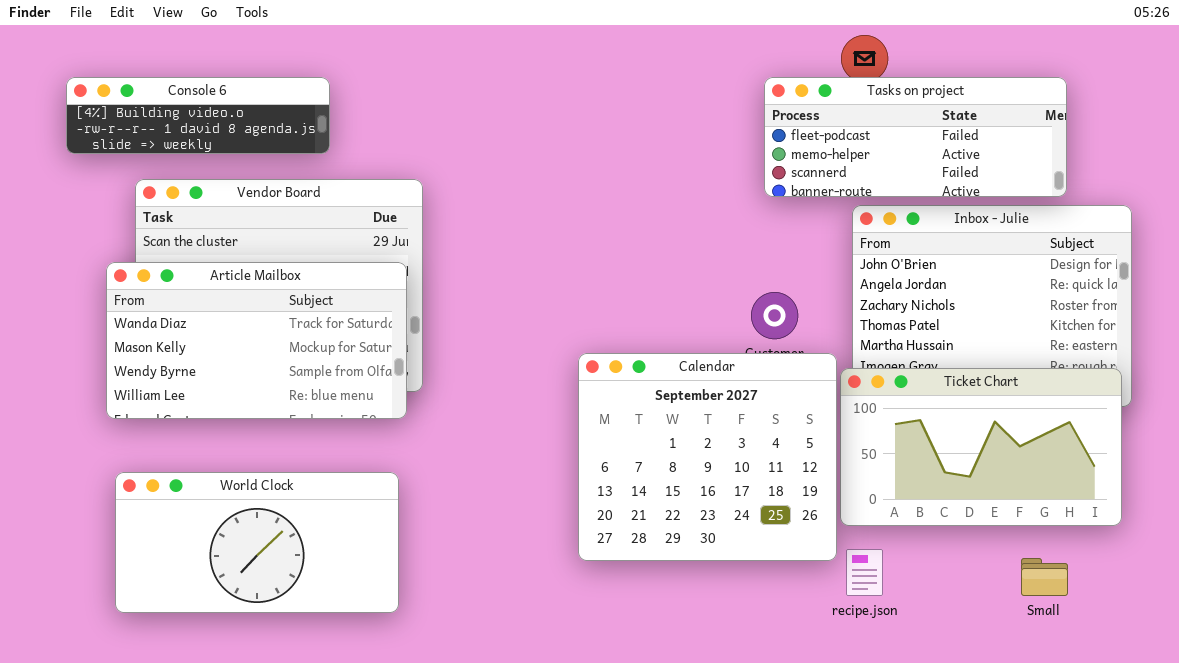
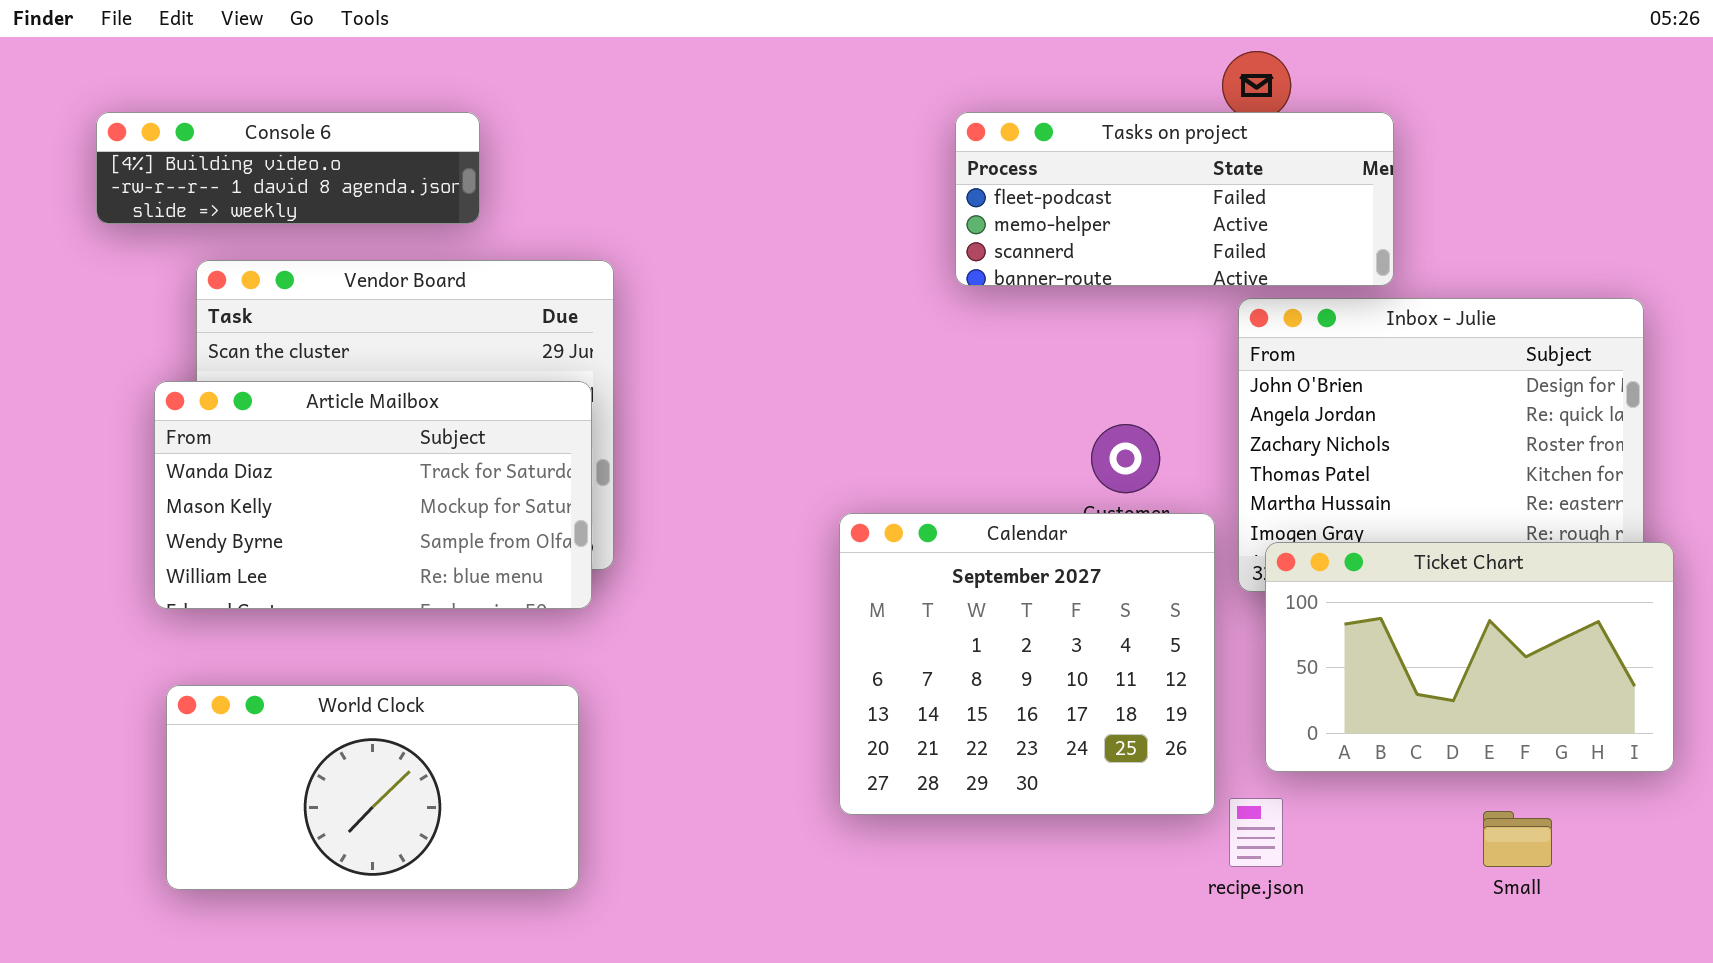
Tasks on project: [764,77,1067,197] -> [955,112,1394,286], moved
Ticket Chart: [840,368,1122,526] -> [1265,542,1674,772], moved

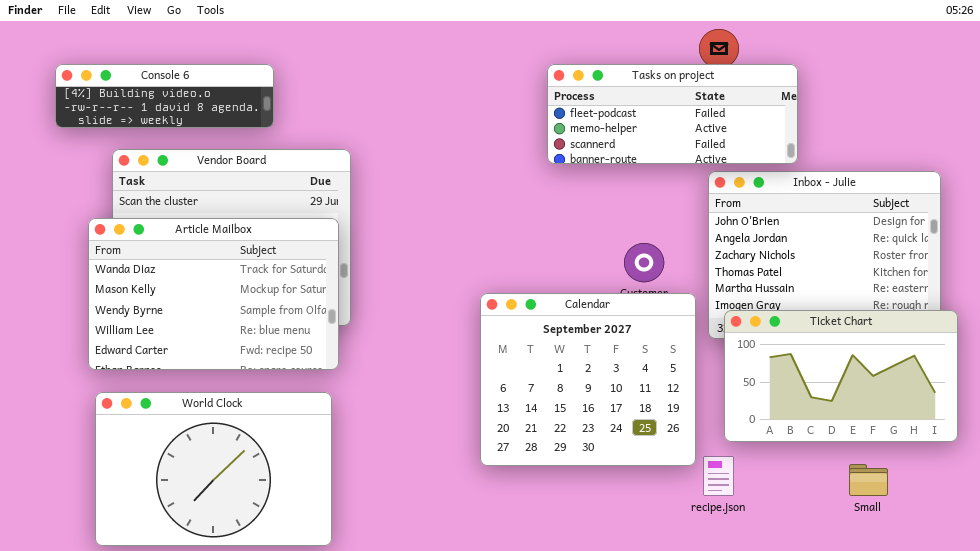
Article Mailbox: [154,381,592,609] -> [88,218,339,370], resized
World Clock: [166,685,579,890] -> [95,392,332,546], resized

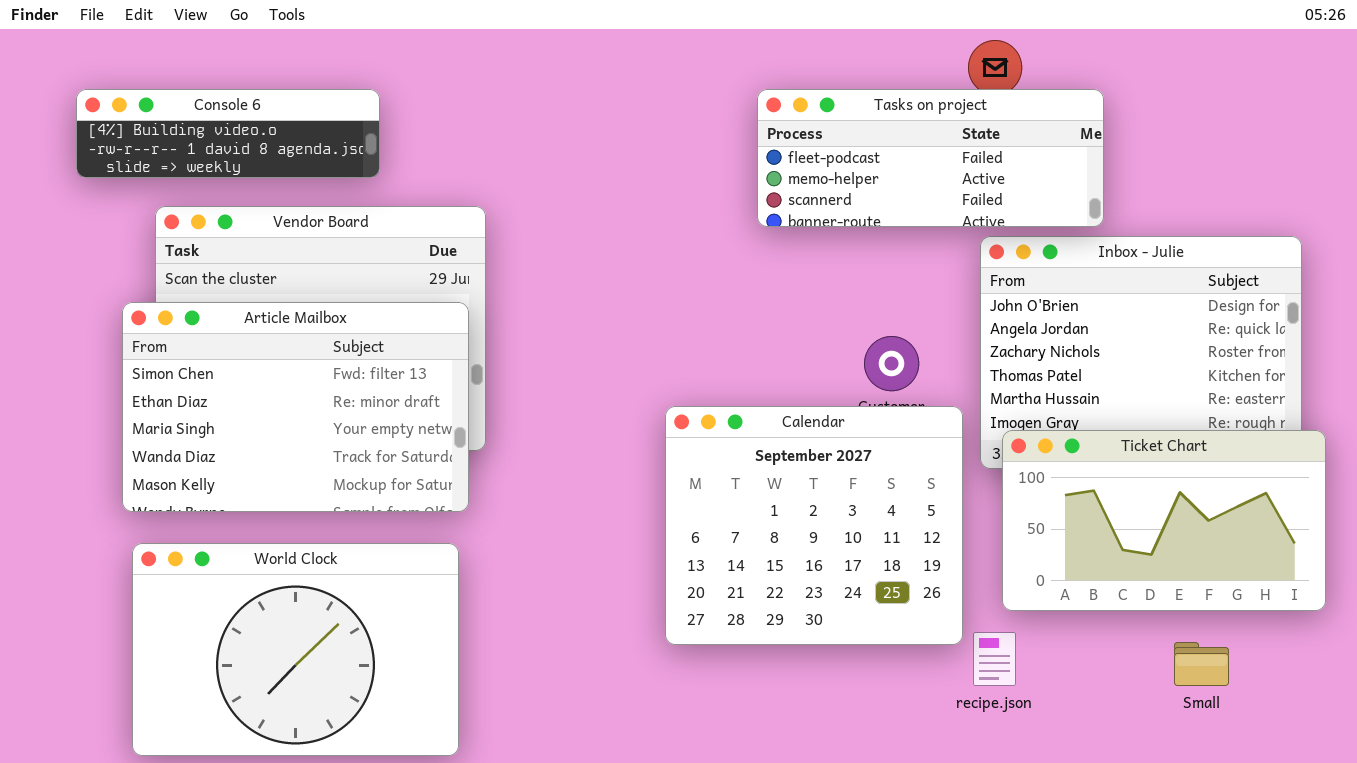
Article Mailbox: [88,218,339,370] -> [122,302,469,512], scrolled up 3 rows

